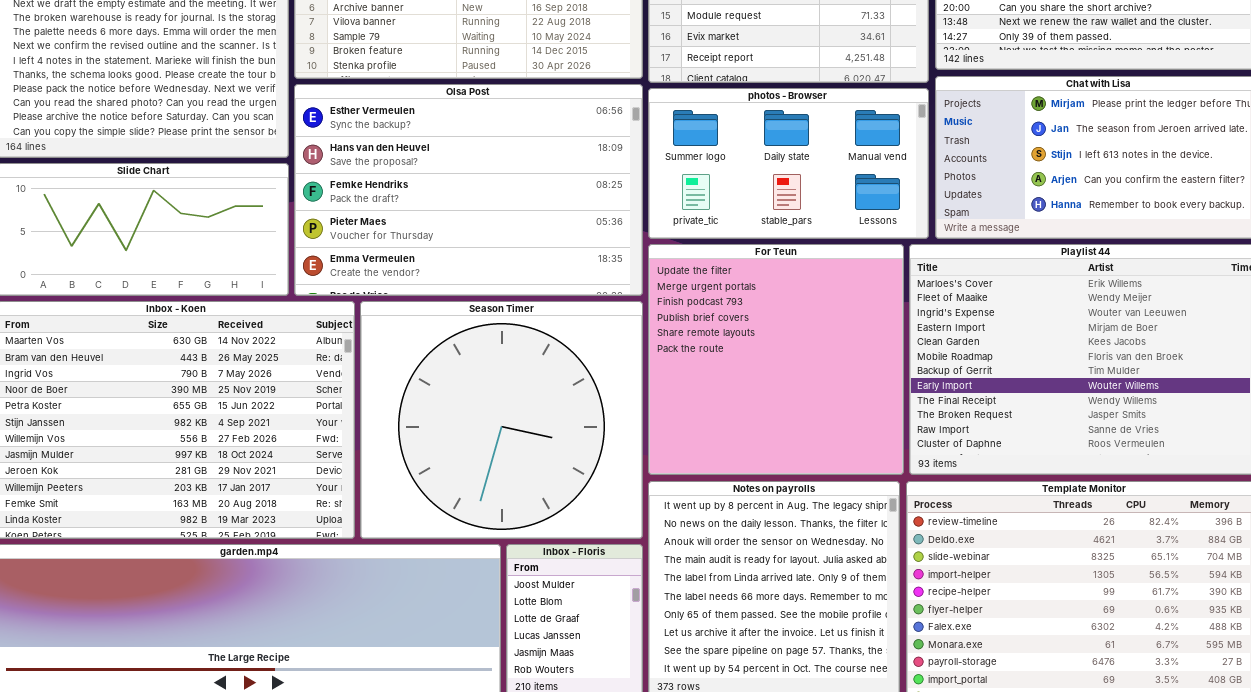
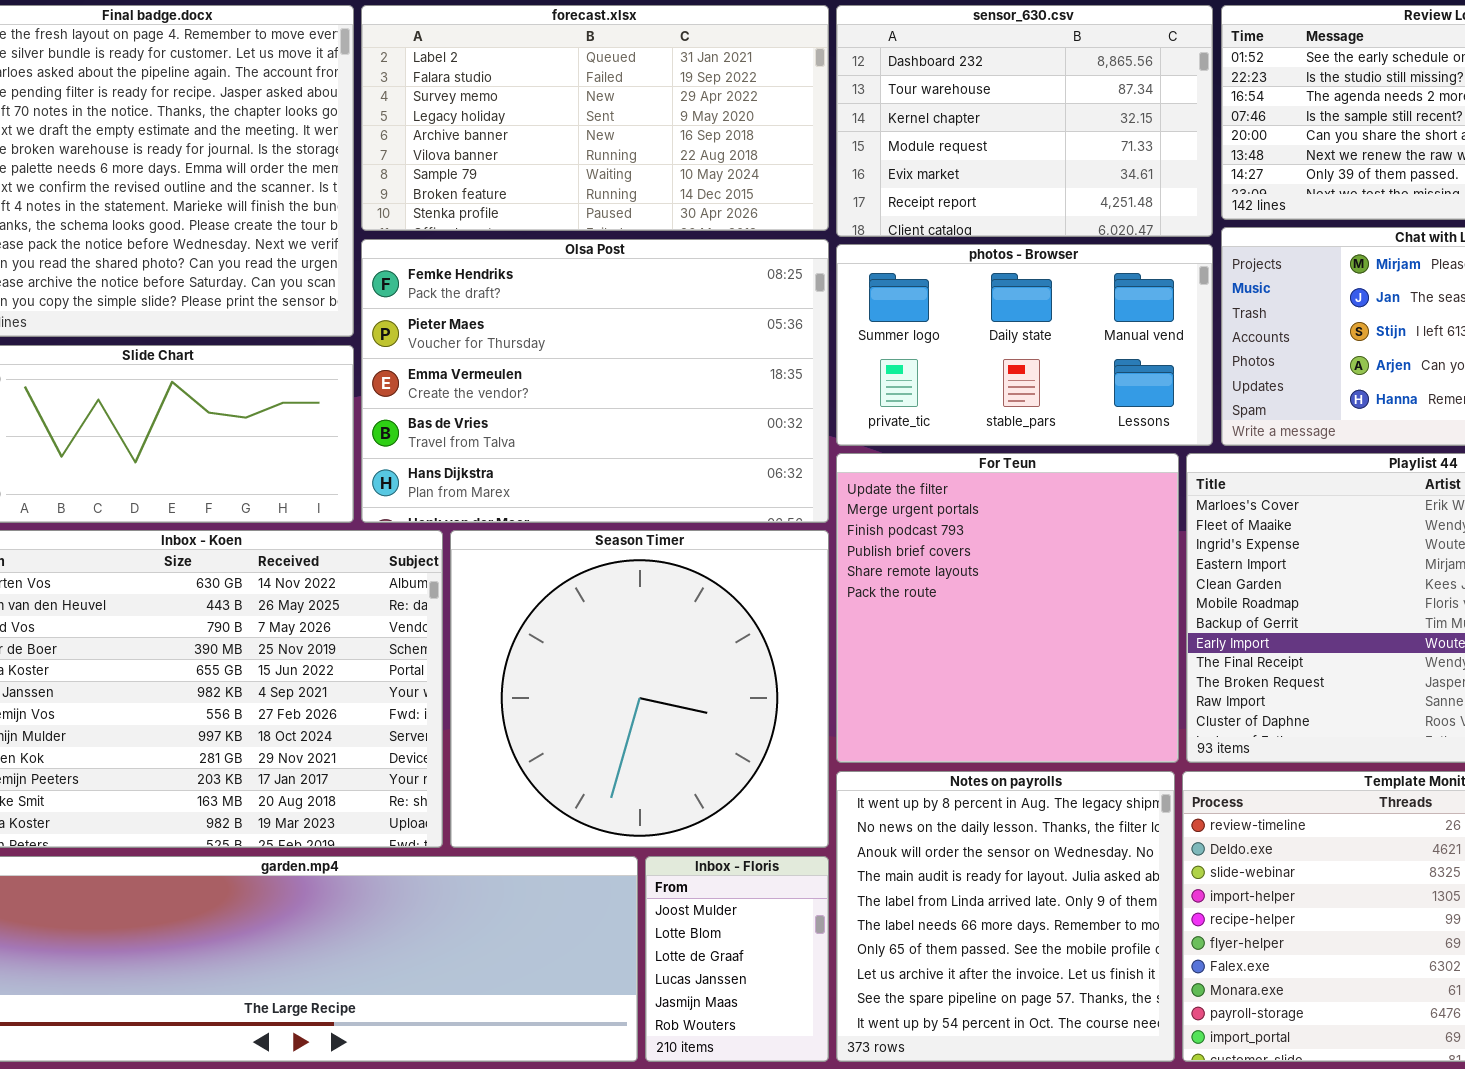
Olsa Post: [294,84,643,296] -> [361,239,829,523], scrolled down 2 rows

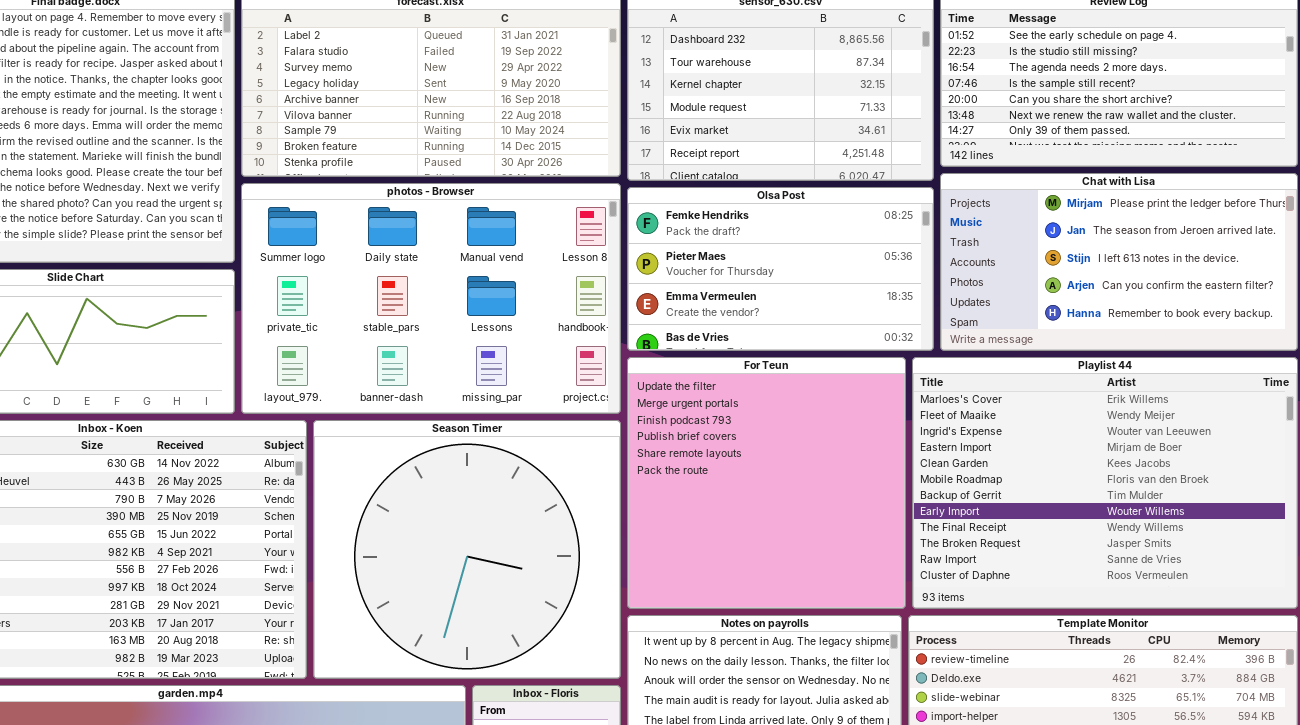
Olsa Post: [361,239,829,523] -> [627,187,934,351], moved, resized
photos - Browser: [836,244,1213,446] -> [241,183,621,414], moved, resized

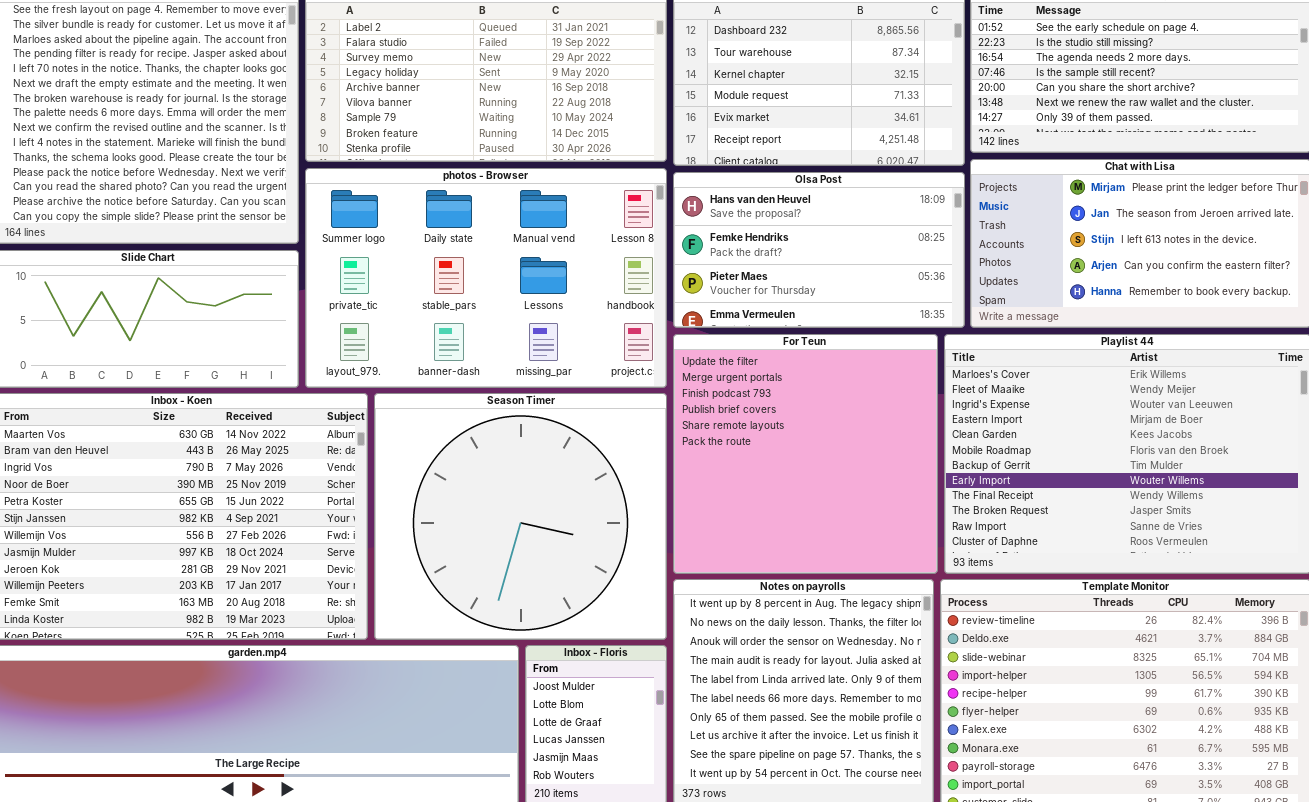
Olsa Post: [627,187,934,351] -> [673,172,965,328], scrolled up 1 row

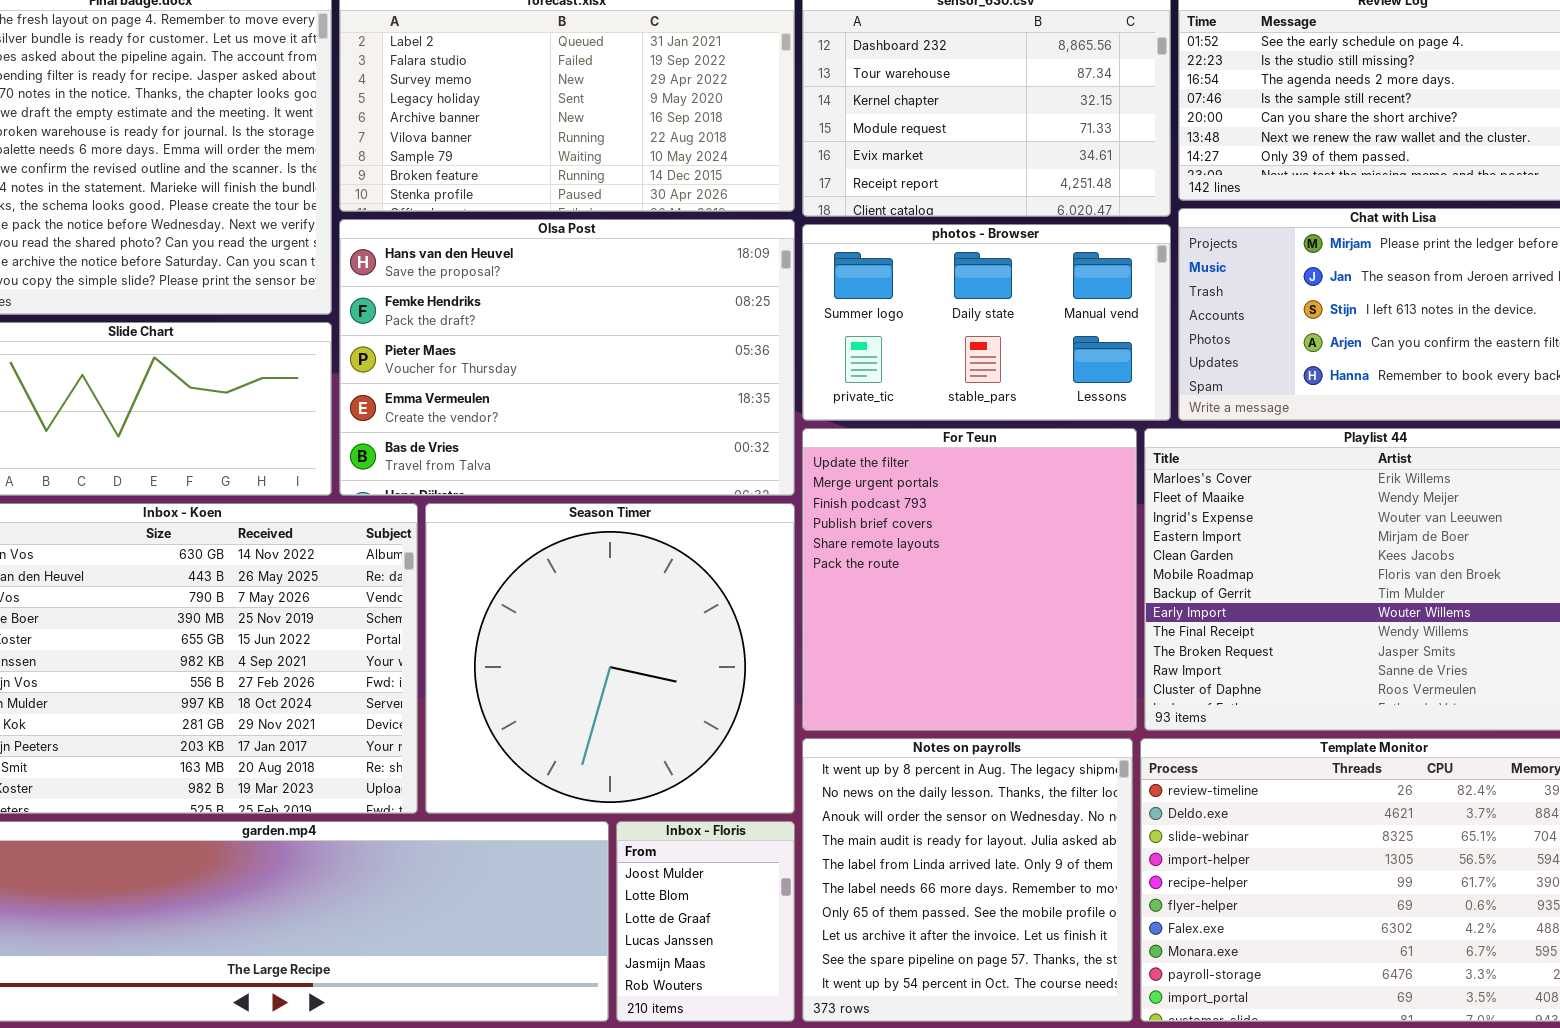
photos - Browser: [305,168,667,388] -> [802,224,1171,421], moved, resized
Olsa Post: [673,172,965,328] -> [339,219,795,496], moved, resized

